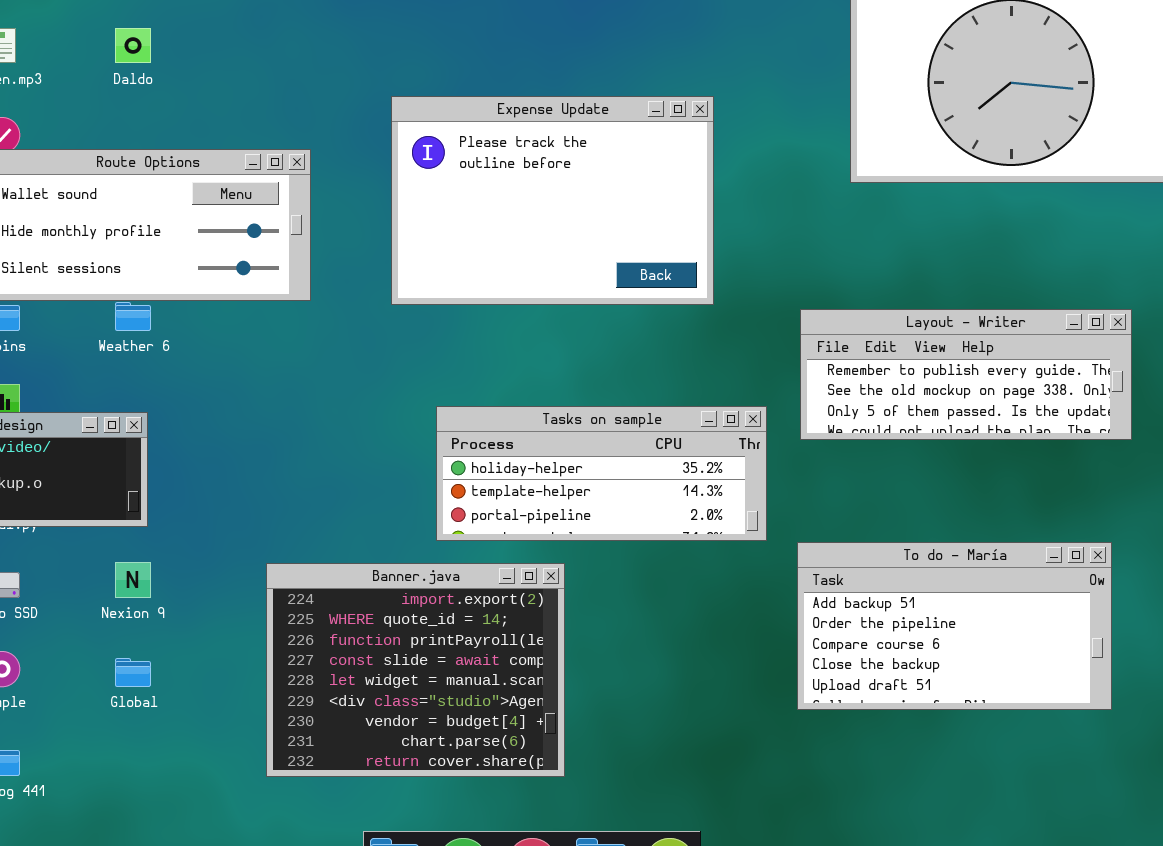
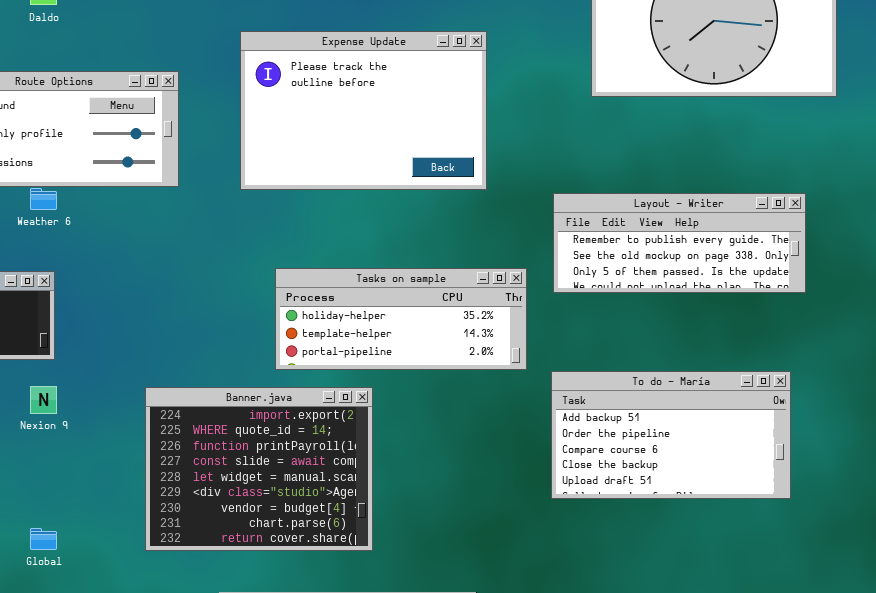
Global: [115,658,151,687] -> [30,528,57,550], moved

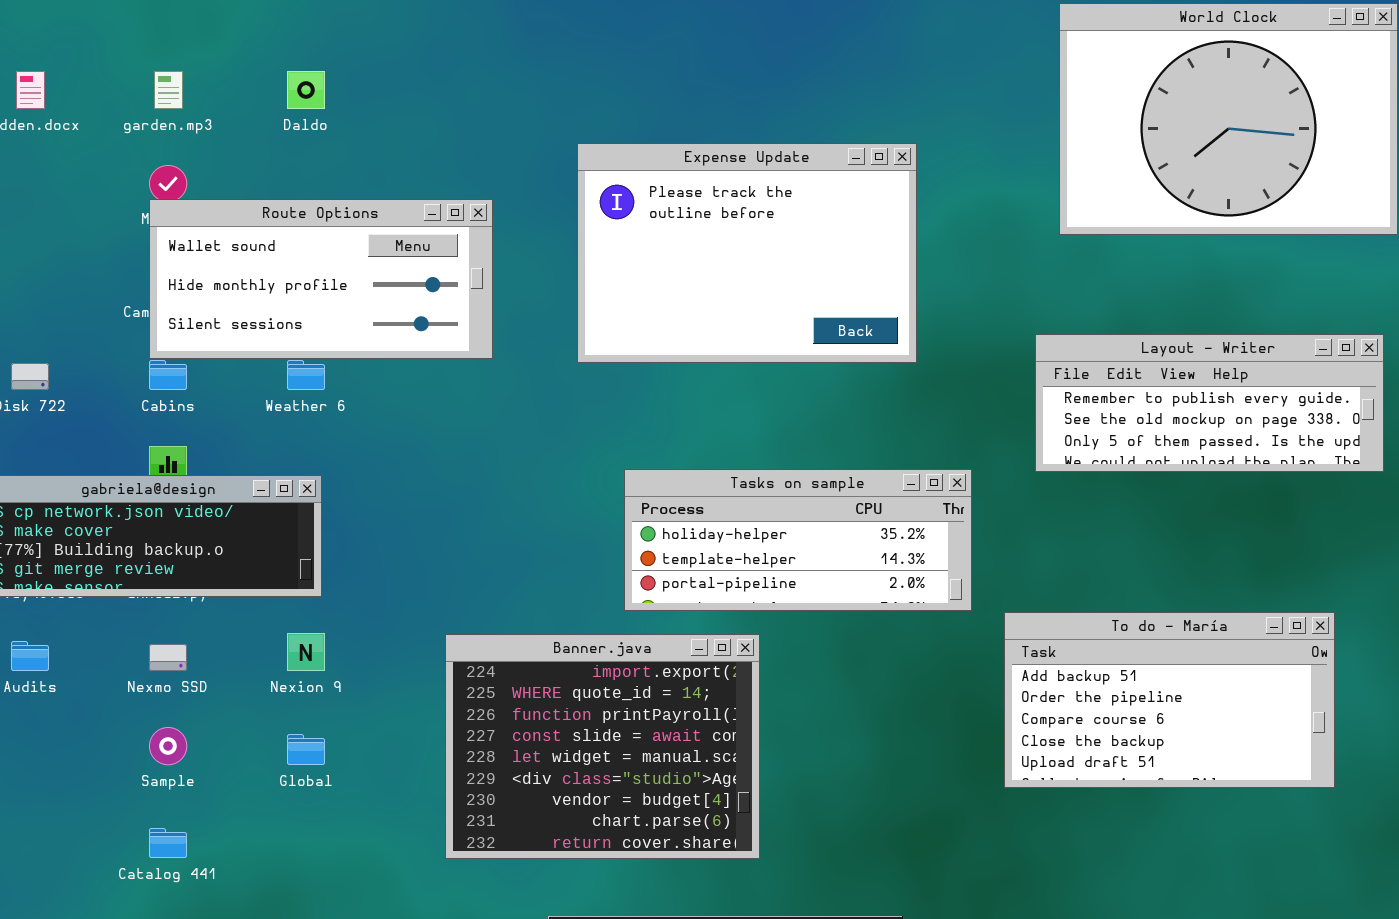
Layout - Writer: [553,193,806,293] -> [1035,334,1384,472], moved
Global: [30,528,57,550] -> [287,734,325,765], moved

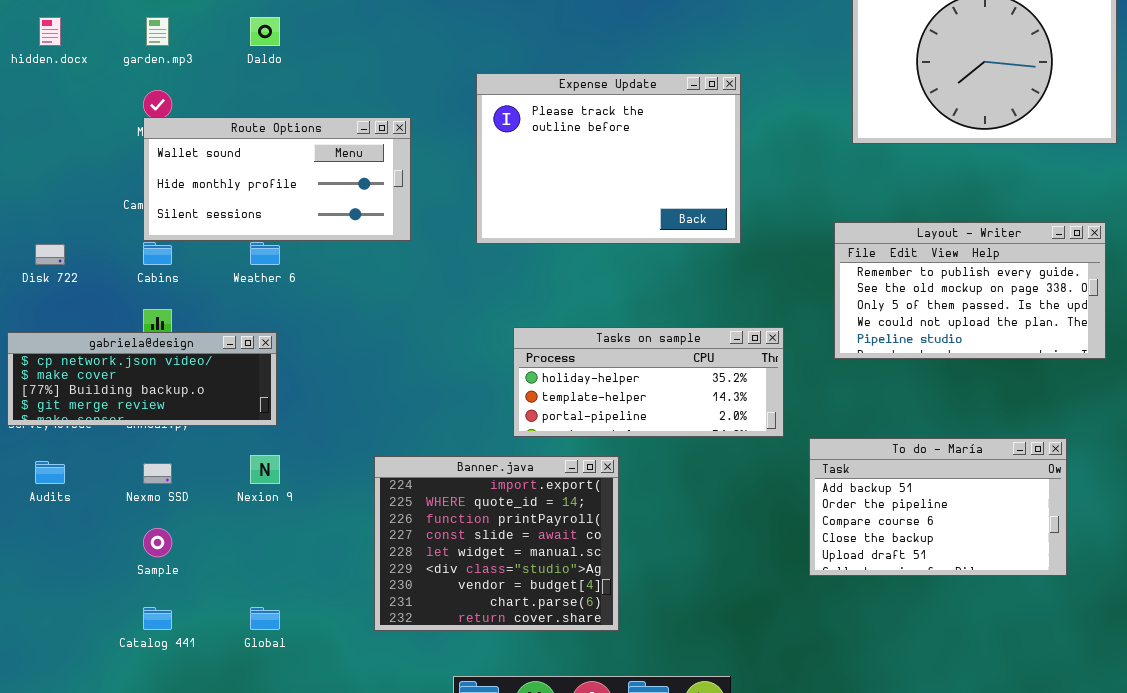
Layout - Writer: [1035,334,1384,472] -> [834,222,1106,359], resized
Global: [287,734,325,765] -> [250,607,280,630], moved

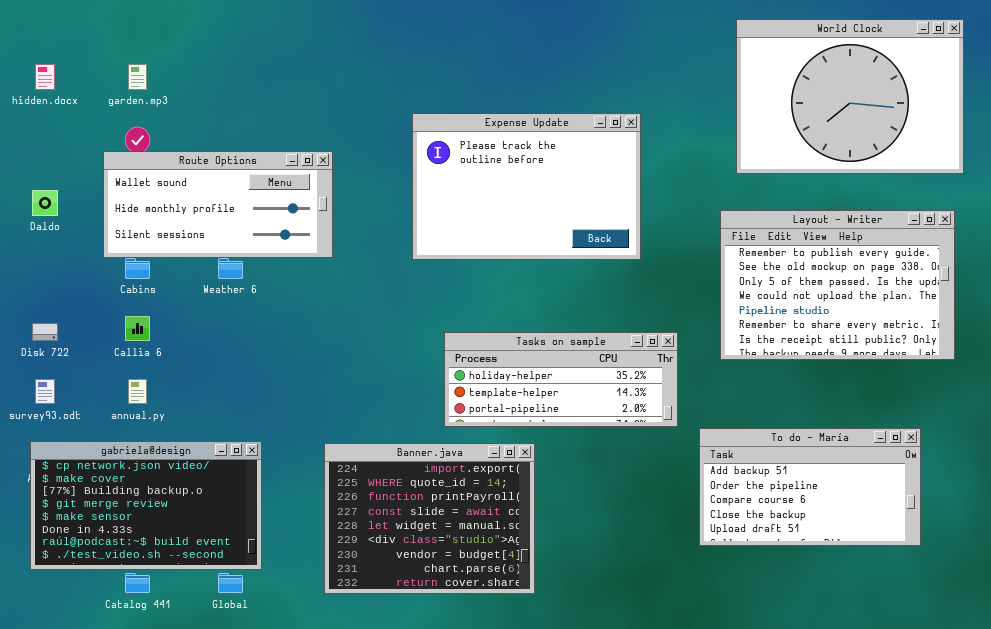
Daldo: [250,17,280,46] -> [32,190,58,216], moved
Route Options: [143,117,411,241] -> [103,151,333,258], moved
Layout - Writer: [834,222,1106,359] -> [720,210,955,360], resized
Disk 722: [35,244,65,265] -> [32,323,58,341], moved
gabriela@design: [7,332,277,426] -> [30,441,262,570], moved, resized

